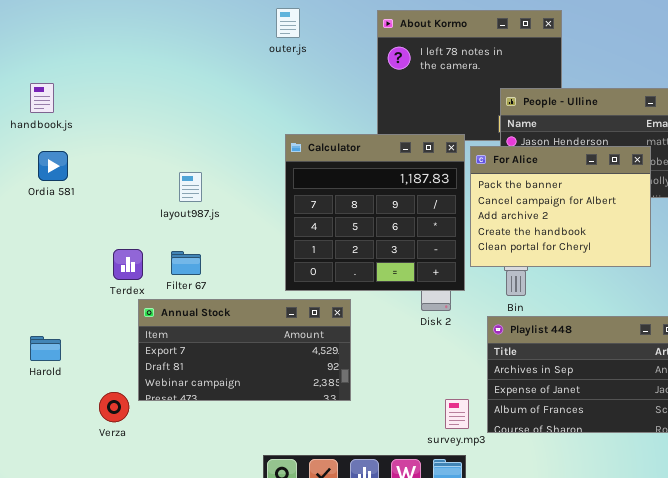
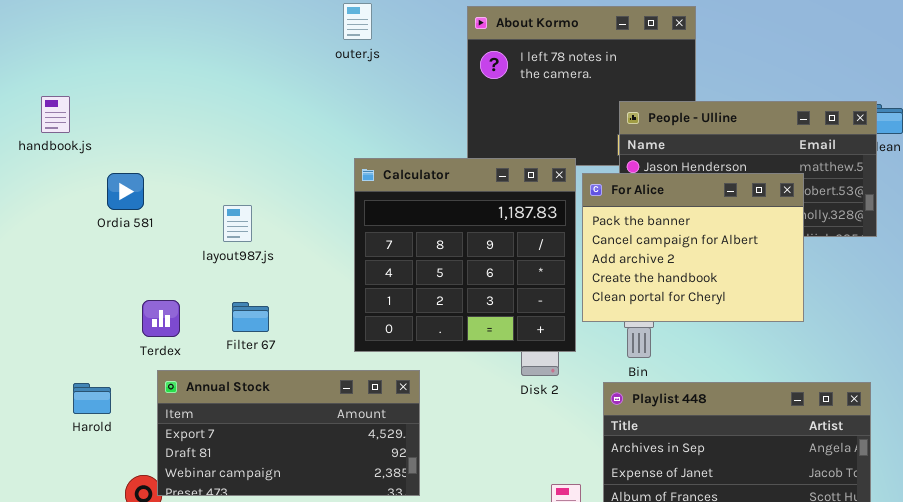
Ordia 581: [38,151,68,181] -> [107,173,144,210], moved
Filter 67: [171,251,201,275] -> [232,302,269,332], moved
Annual Stock: [138,299,351,401] -> [157,370,420,496], moved
Harold: [30,336,61,361] -> [73,383,111,414], moved

